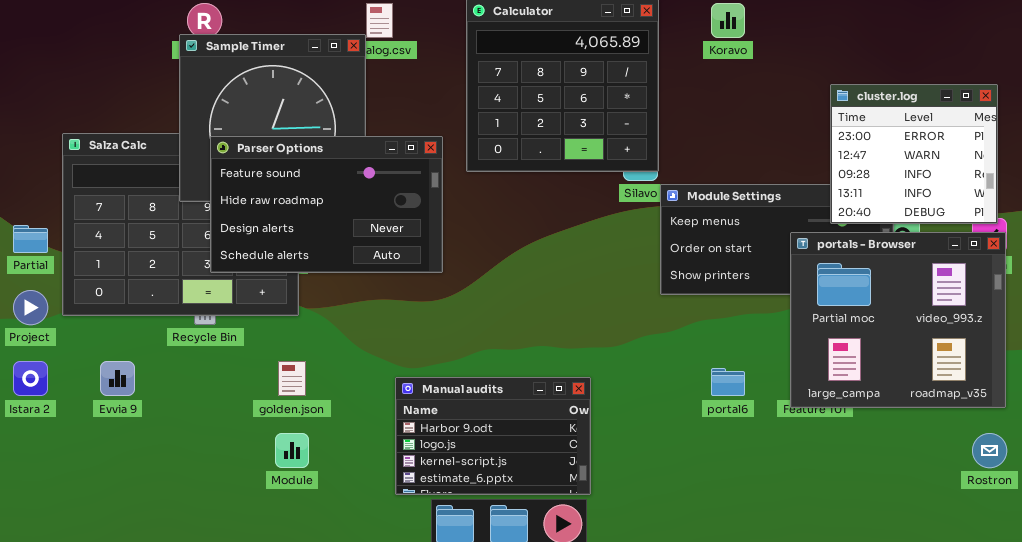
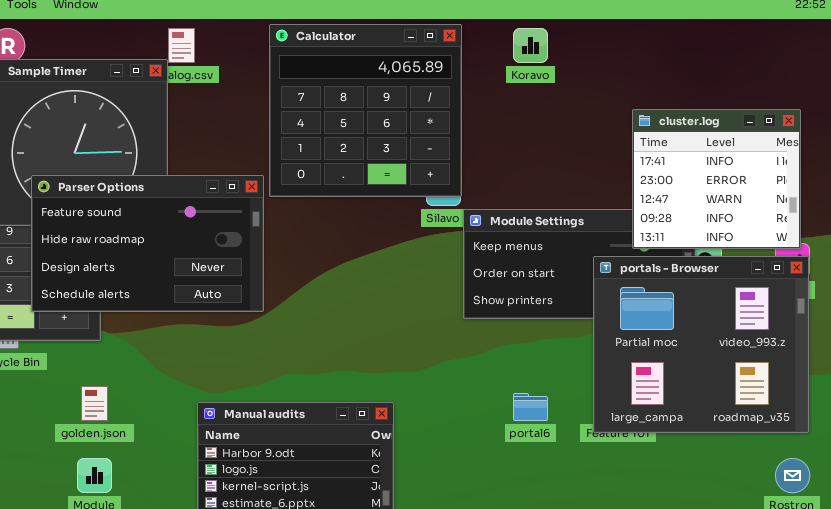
cluster.log: [830,84,998,224] -> [632,109,801,249], scrolled up 1 row
Parser Options: [210,136,443,273] -> [31,175,264,312], moved

